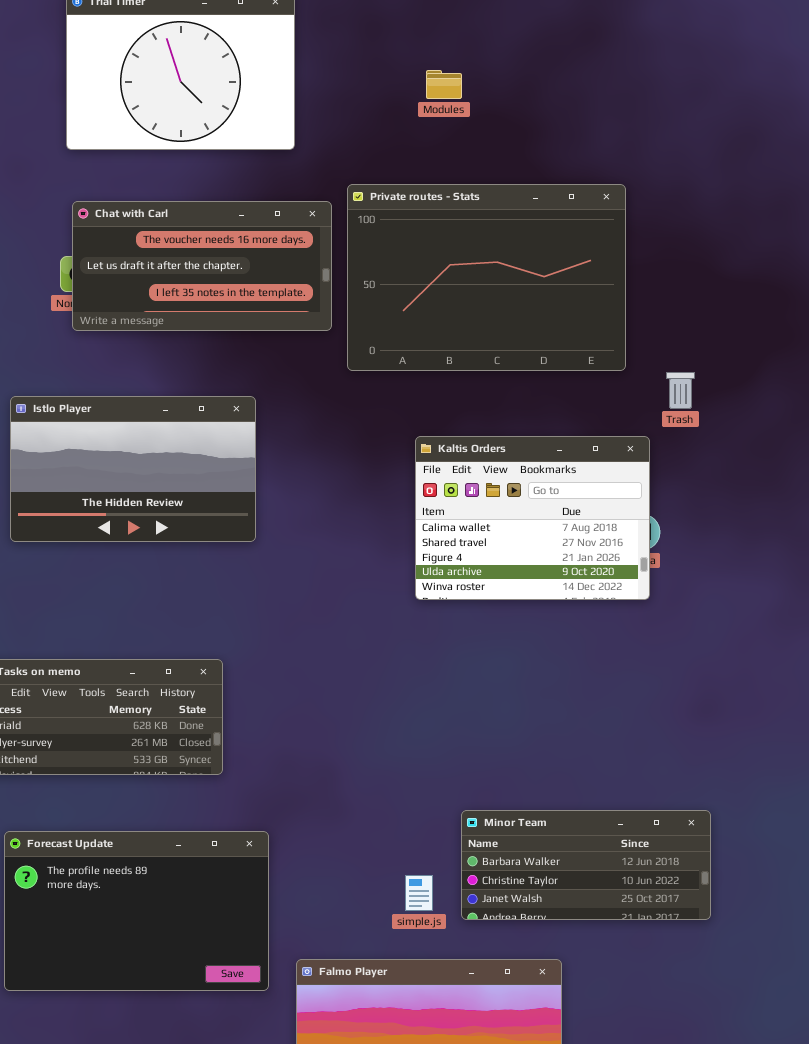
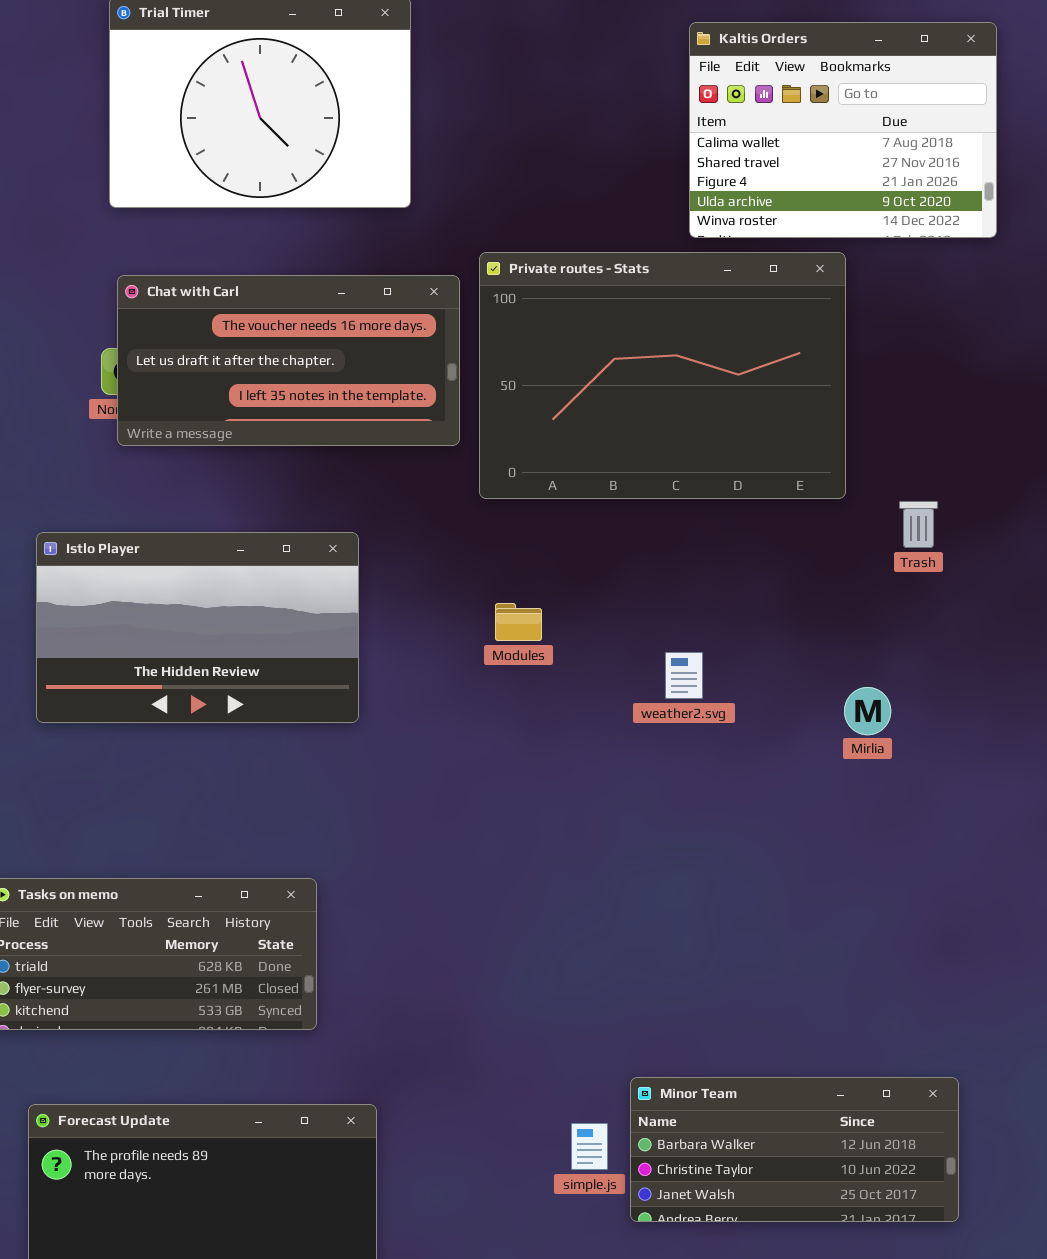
Modules: [426,70,462,99] -> [495,603,542,641], moved
Kaltis Orders: [415,436,650,600] -> [689,22,997,238], moved
simple.js: [405,875,433,911] -> [571,1123,608,1170], moved

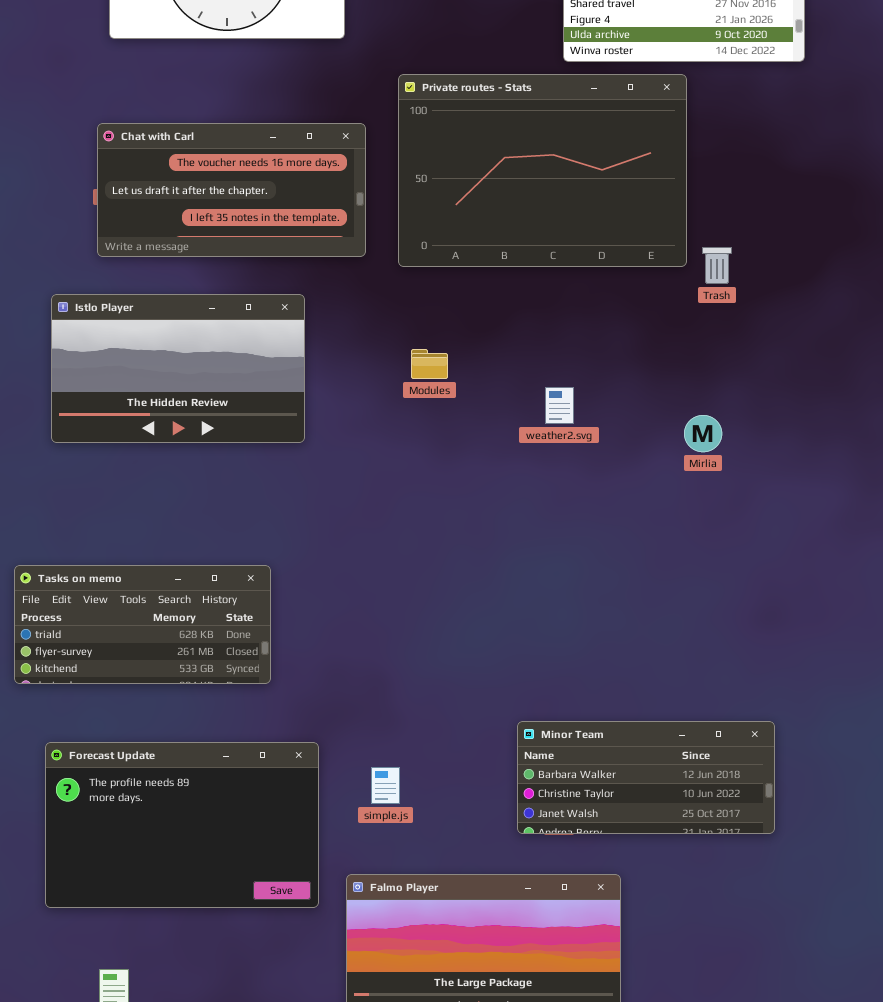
Chat with Carl: [117,275,460,446] -> [97,123,366,257], moved
Trash: [899,501,938,548] -> [702,247,732,284], moved
simple.js: [571,1123,608,1170] -> [371,767,400,804], moved

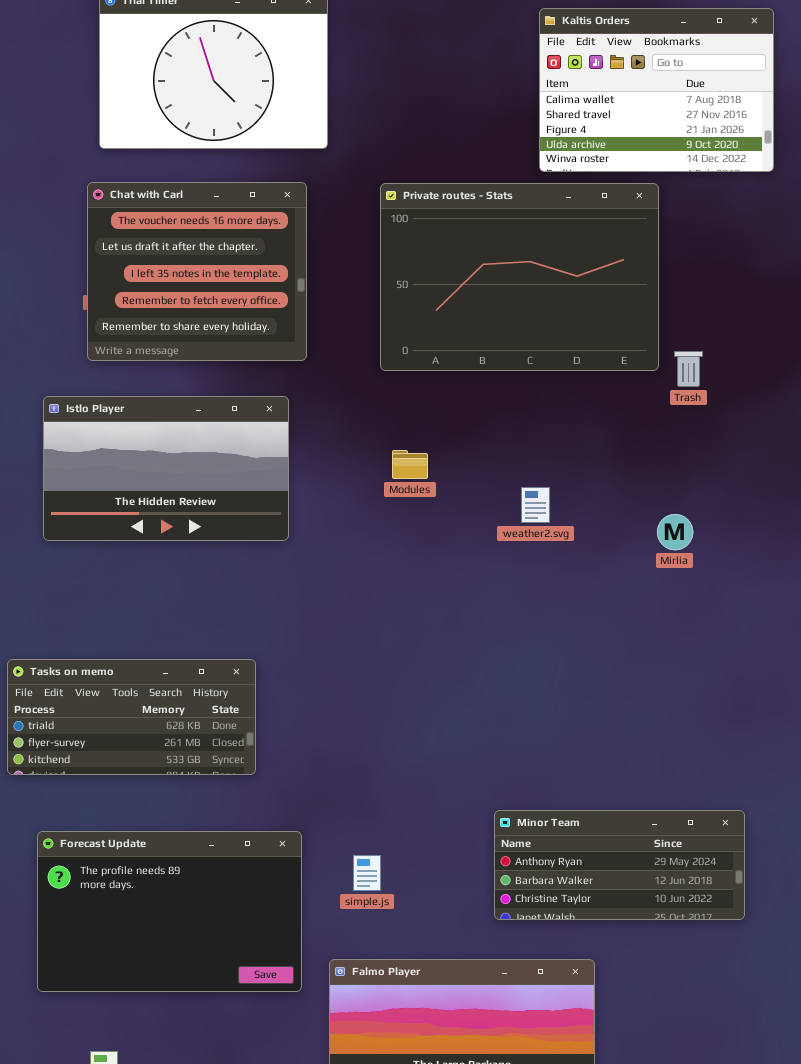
Chat with Carl: [97,123,366,257] -> [87,182,307,361], resized
Minor Team: [517,721,775,834] -> [494,810,745,920], scrolled up 1 row

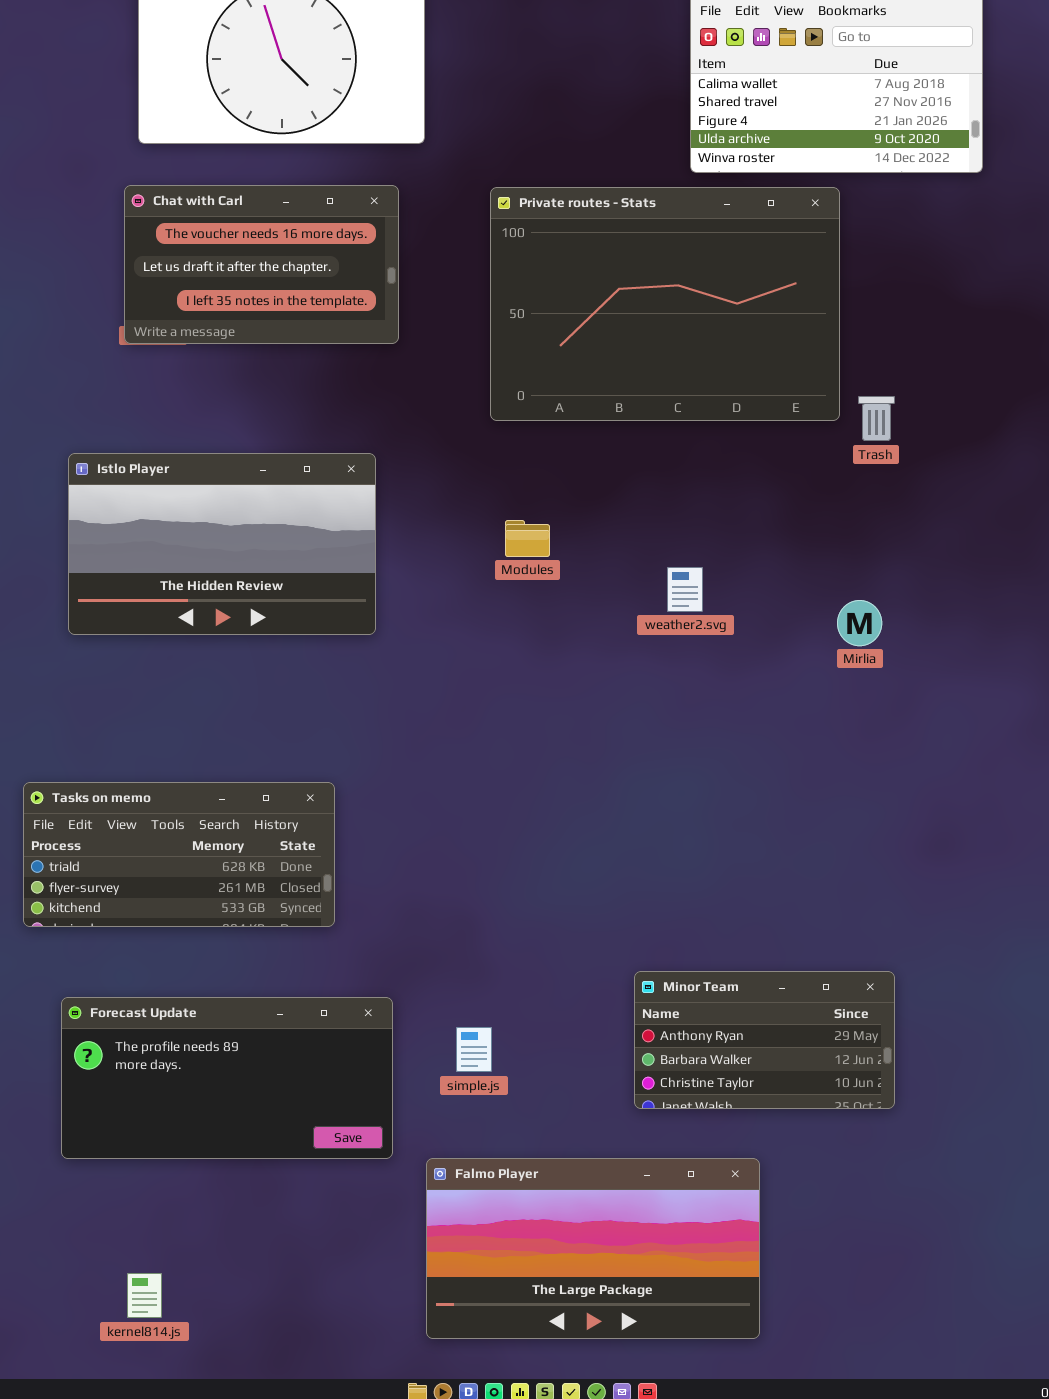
Chat with Carl: [87,182,307,361] -> [124,185,399,344], resized
Minor Team: [494,810,745,920] -> [634,971,895,1109], resized
Forecast Update: [37,831,302,992] -> [61,997,393,1159], resized

